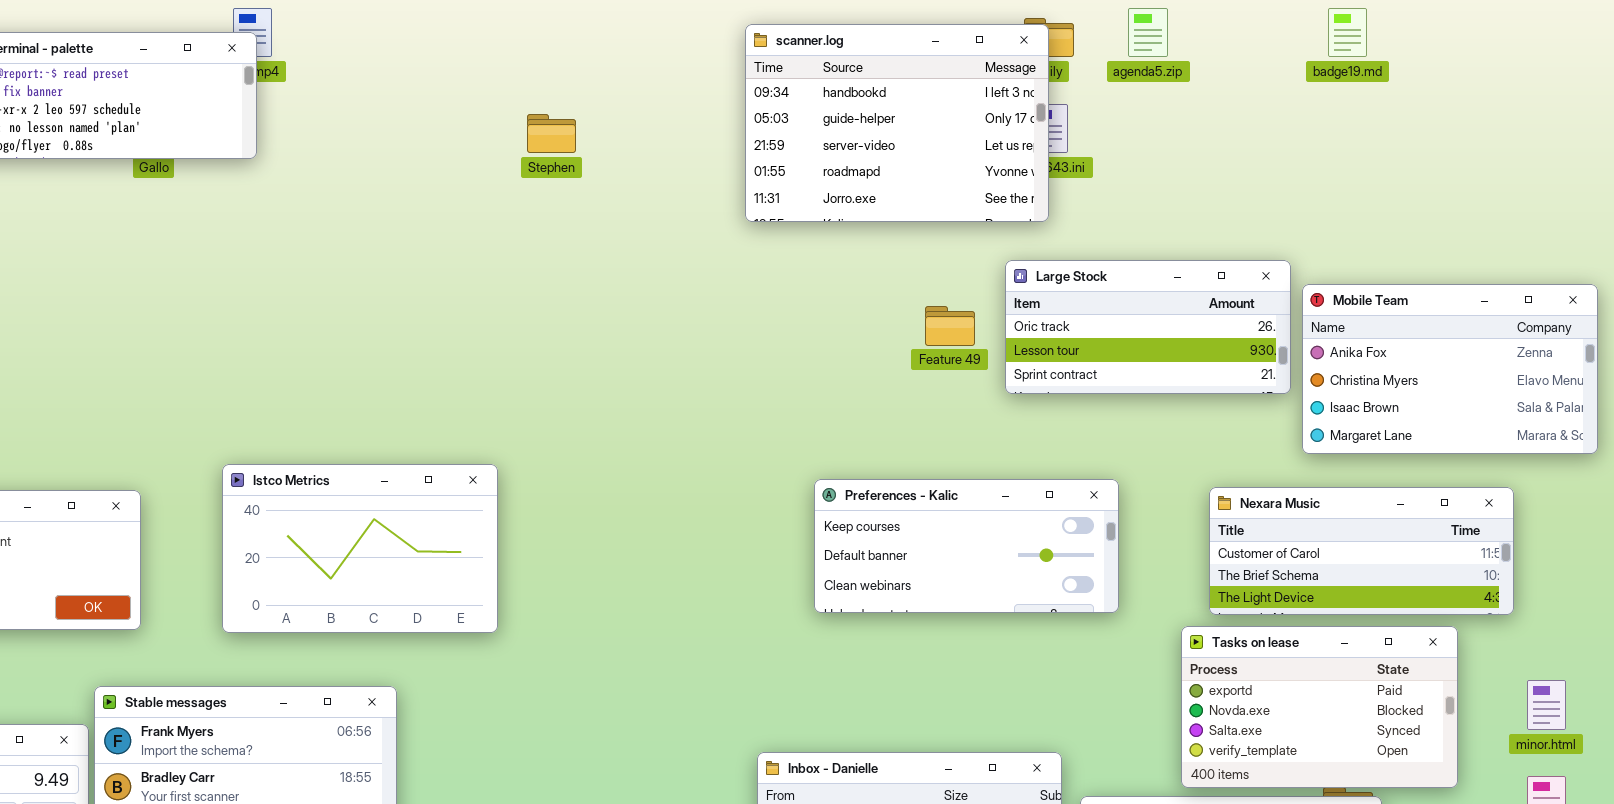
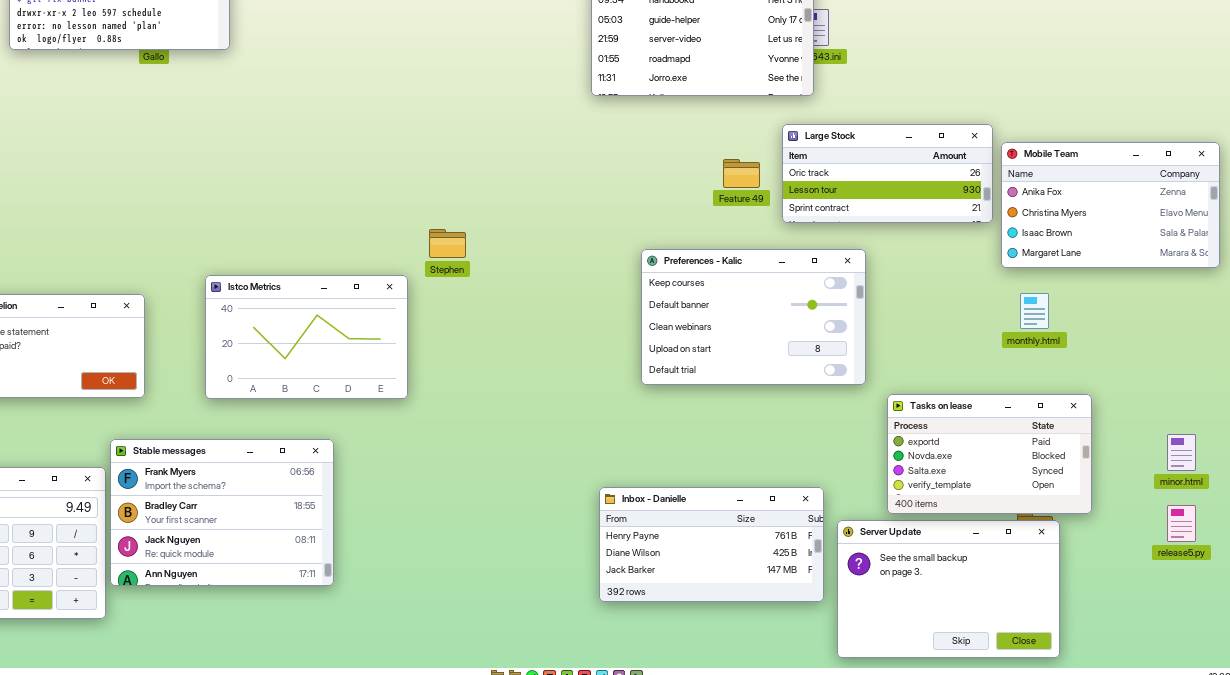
Stephen: [527,114,576,153] -> [429,229,466,258], moved
Preferences - Kalic: [814,479,1119,613] -> [641,249,866,385], resized
Nexara Music: [1209,487,1514,615] -> none, closed
Tasks on lease: [1181,626,1458,788] -> [887,394,1092,514], moved

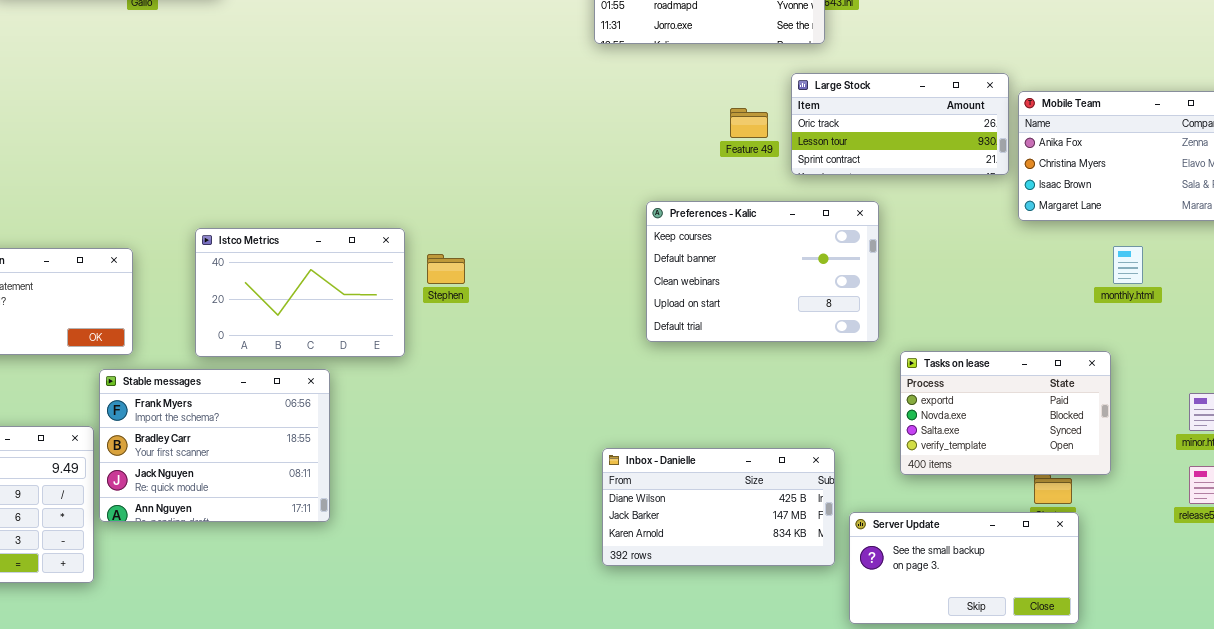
Stephen: [429,229,466,258] -> [427,254,465,284], moved
monthly.html: [1020,293,1049,329] -> [1113,246,1143,284], moved
Stable messages: [110,439,334,586] -> [99,369,330,522], moved
Inbox - Danielle: [599,487,824,602] -> [602,448,835,566], scrolled down 1 row
Server Update: [837,520,1060,658] -> [849,512,1079,624], resized

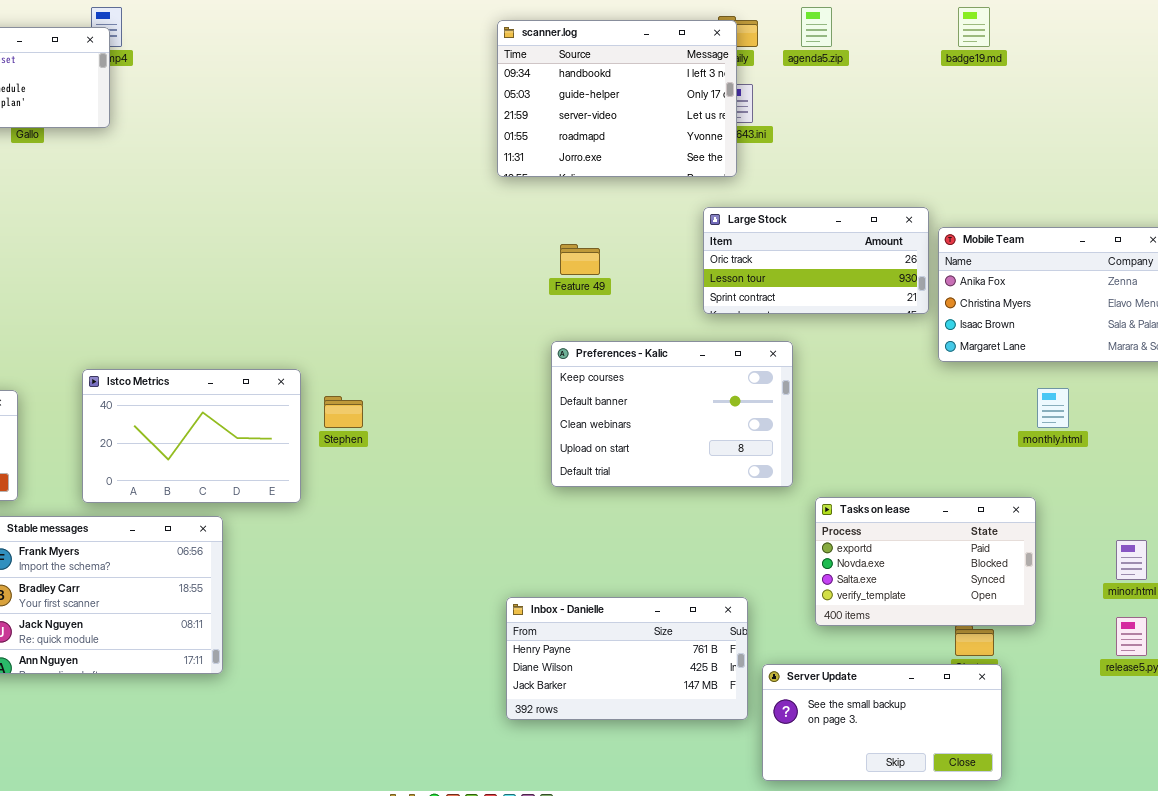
Feature 49: [730,108,768,138] -> [560,244,600,275], moved
Inbox - Danielle: [602,448,835,566] -> [506,597,748,720], scrolled up 1 row

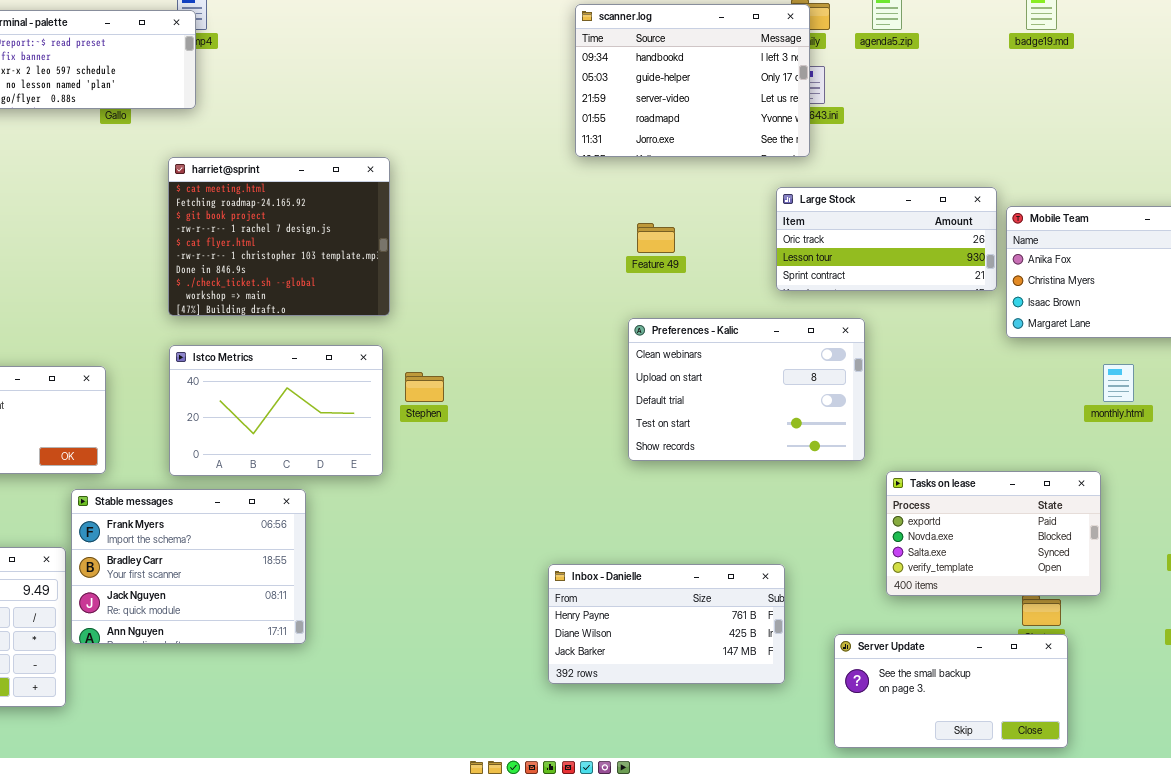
harriet@sprint: none -> [168,157,390,316], opened
Preferences - Kalic: [551,341,793,487] -> [628,318,865,461], scrolled down 2 rows
Inbox - Danielle: [506,597,748,720] -> [548,564,785,684], moved

